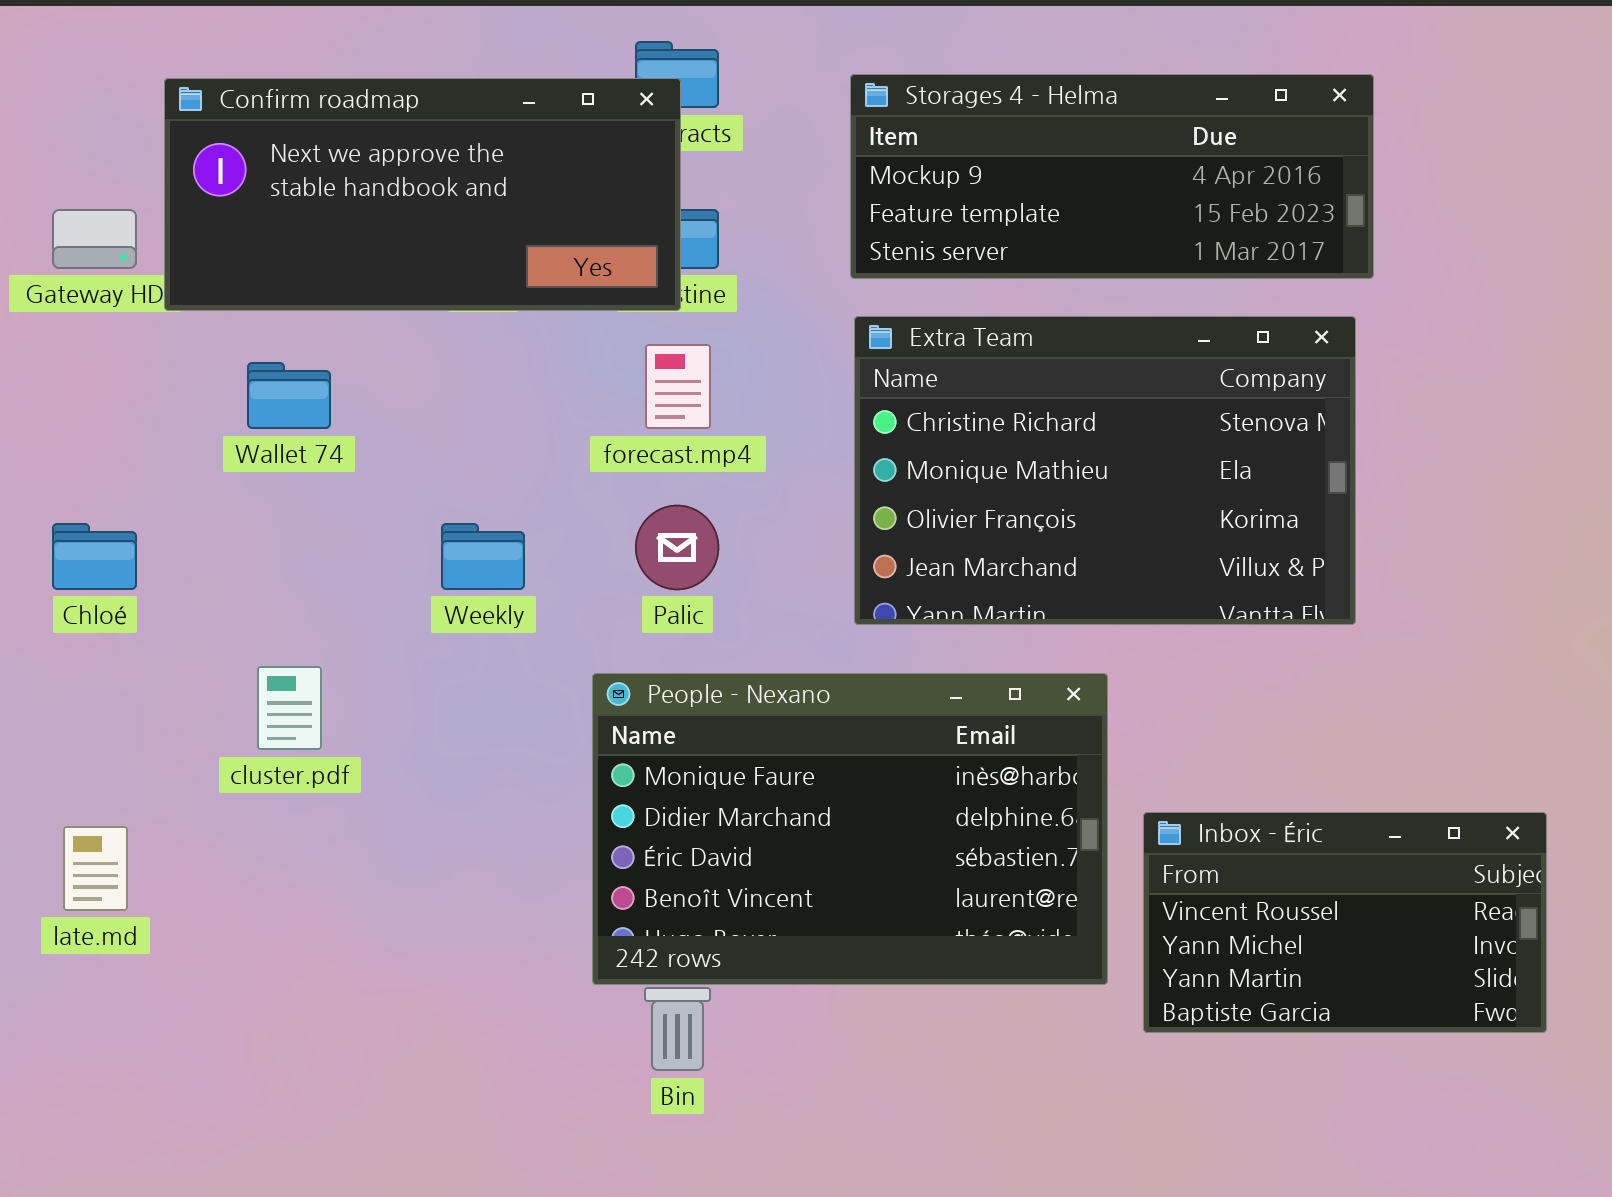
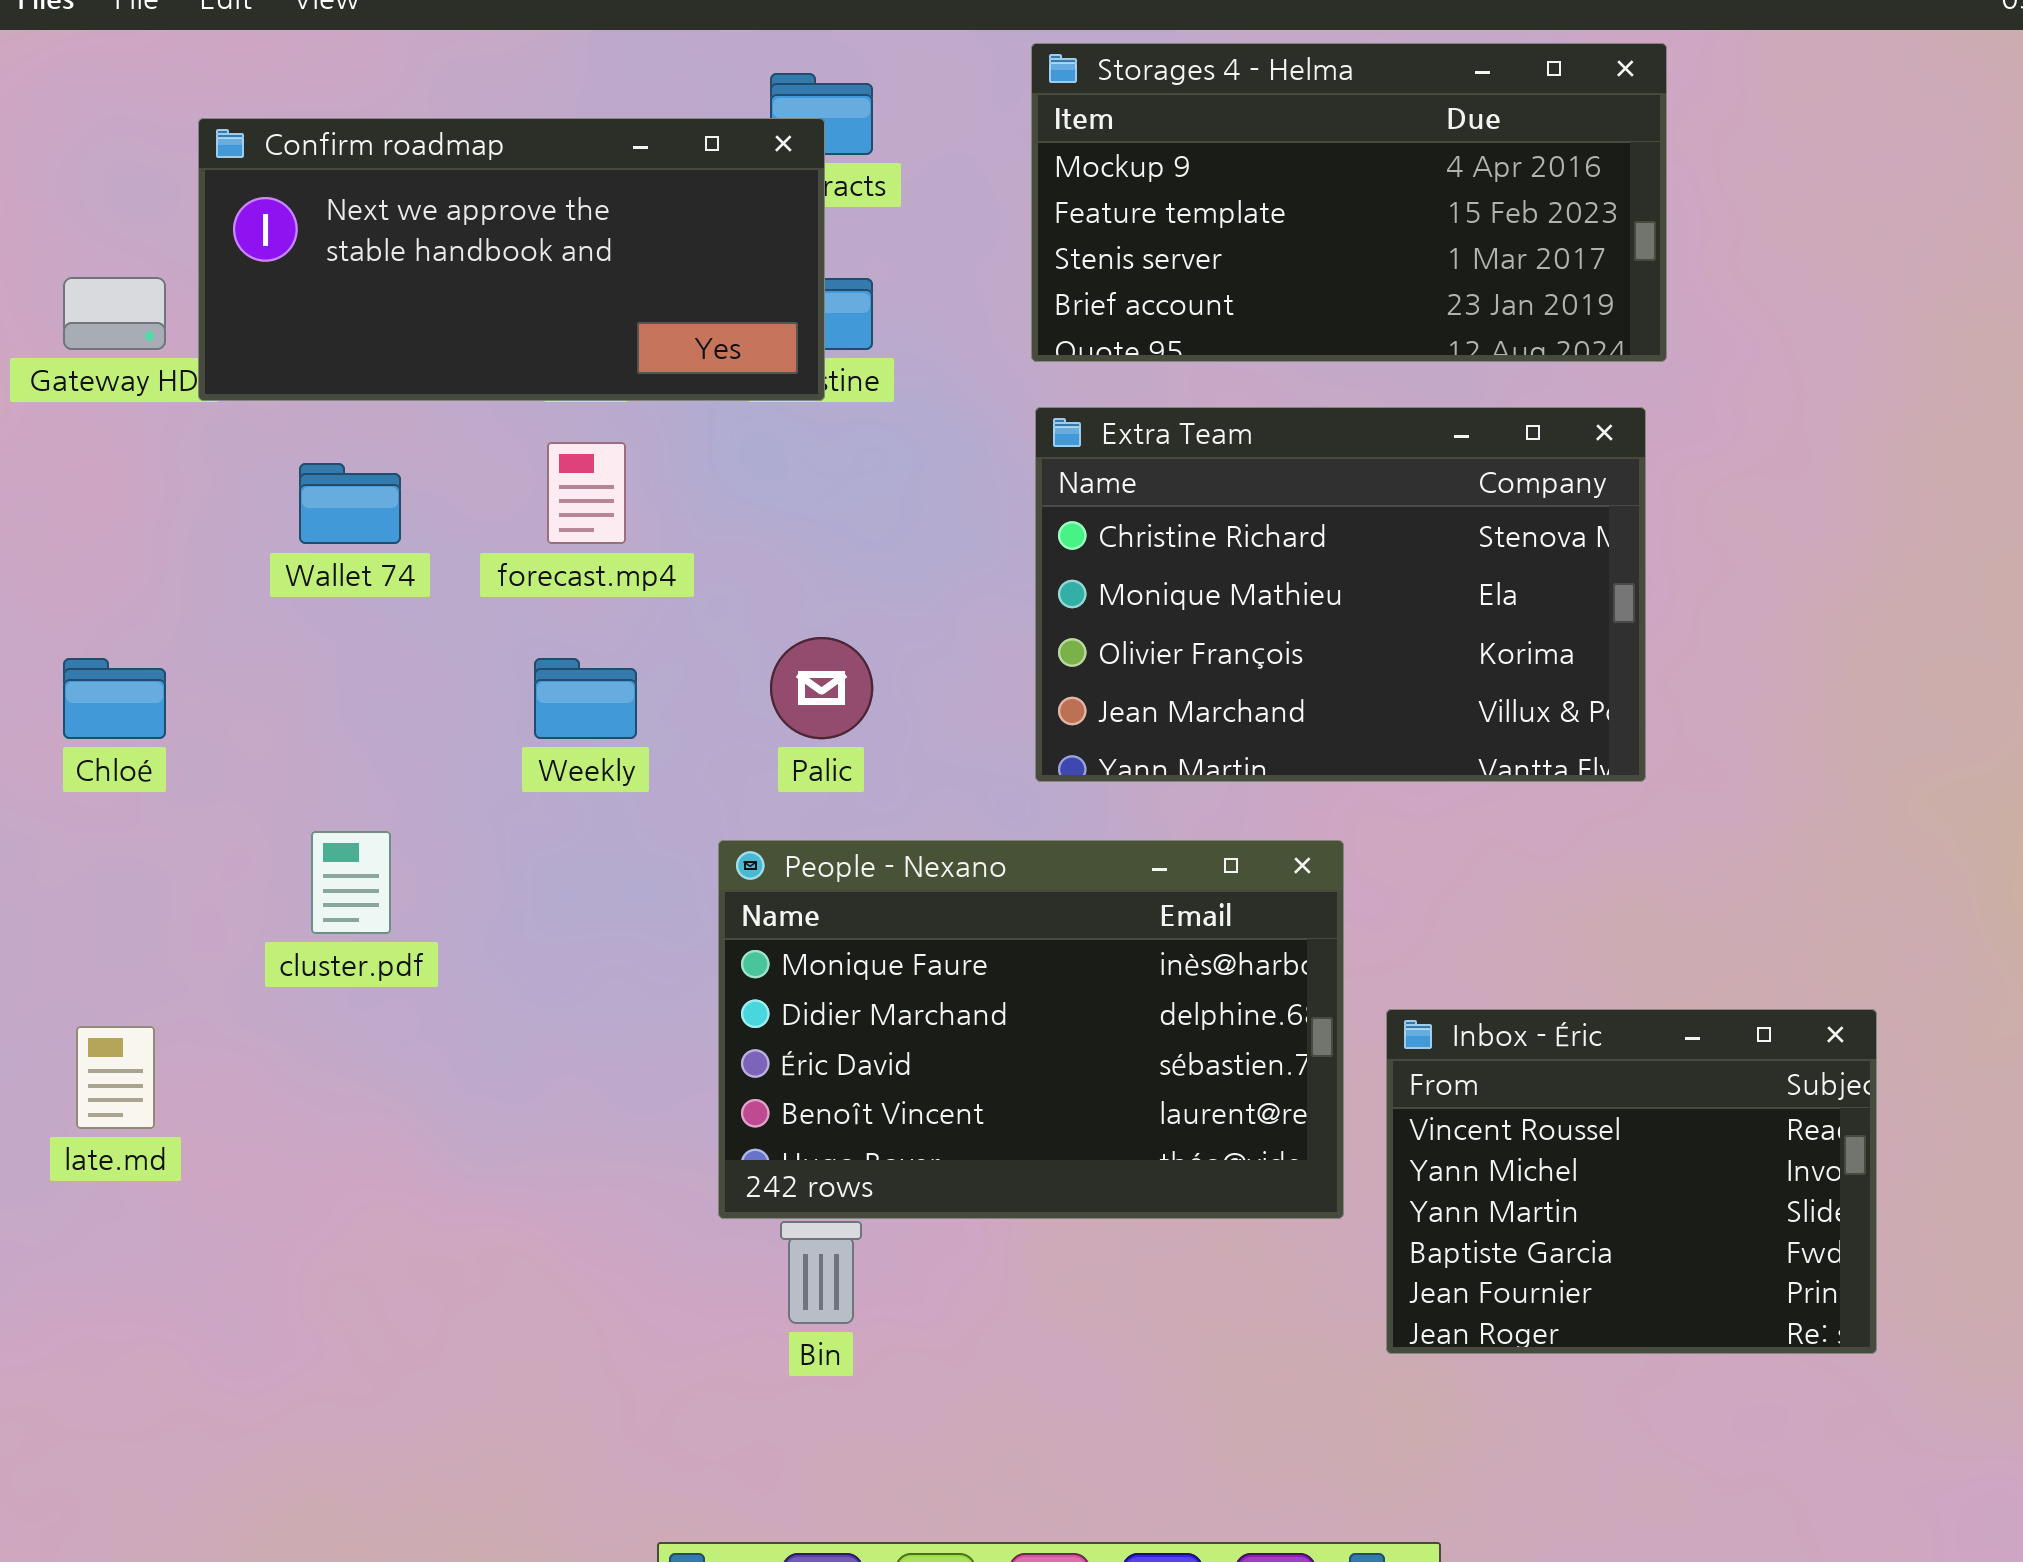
Storages 4 - Helma: [850,74,1374,279] -> [1031,43,1667,362], resized
forecast.mp4: [645,344,711,429] -> [547,442,626,544], moved
Inbox - Éric: [1143,812,1547,1033] -> [1386,1009,1877,1354], resized

